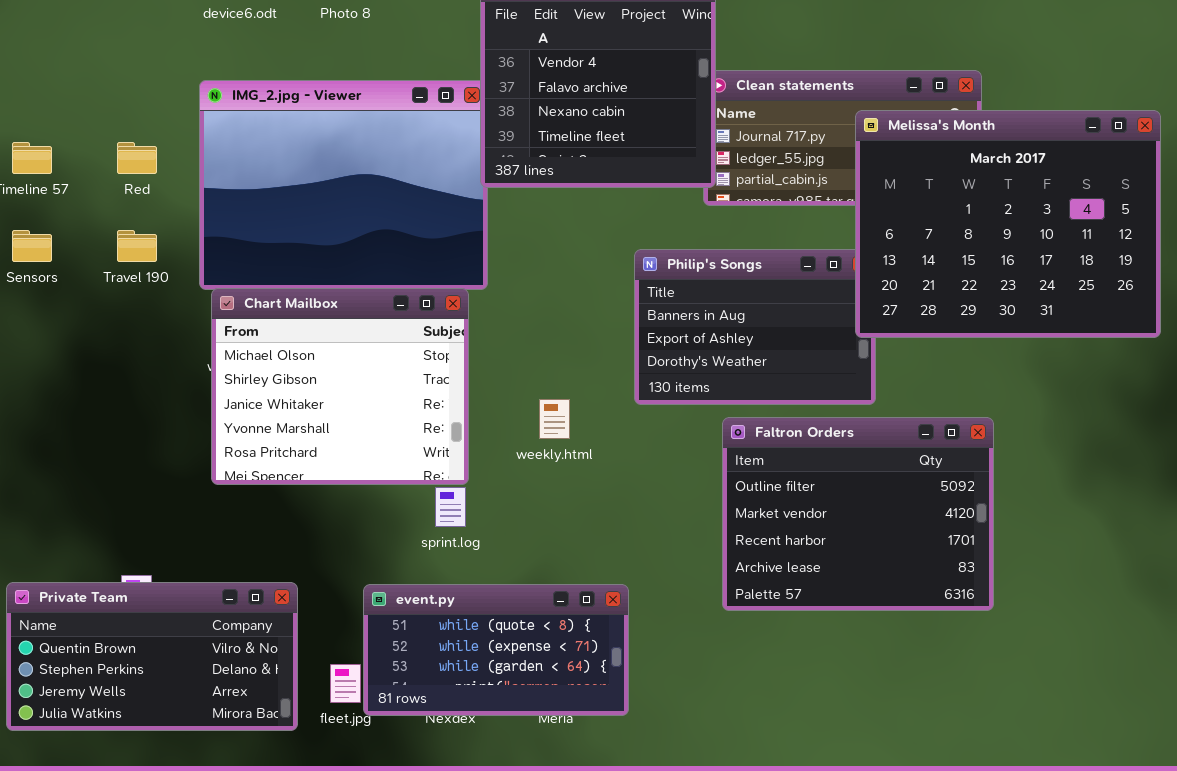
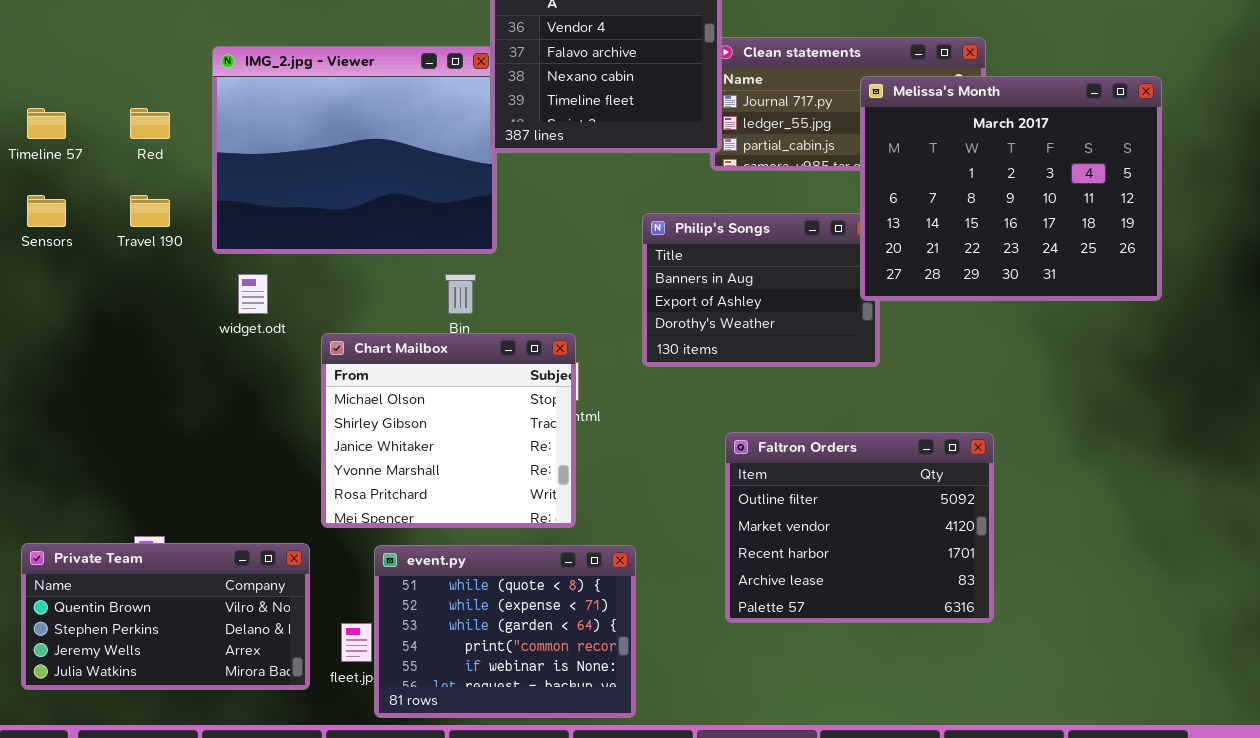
Chart Mailbox: [211,288,469,485] -> [321,333,576,528], moved
Faltron Orders: [722,417,994,611] -> [725,432,994,623], moved
event.py: [363,584,629,716] -> [374,545,636,718], resized

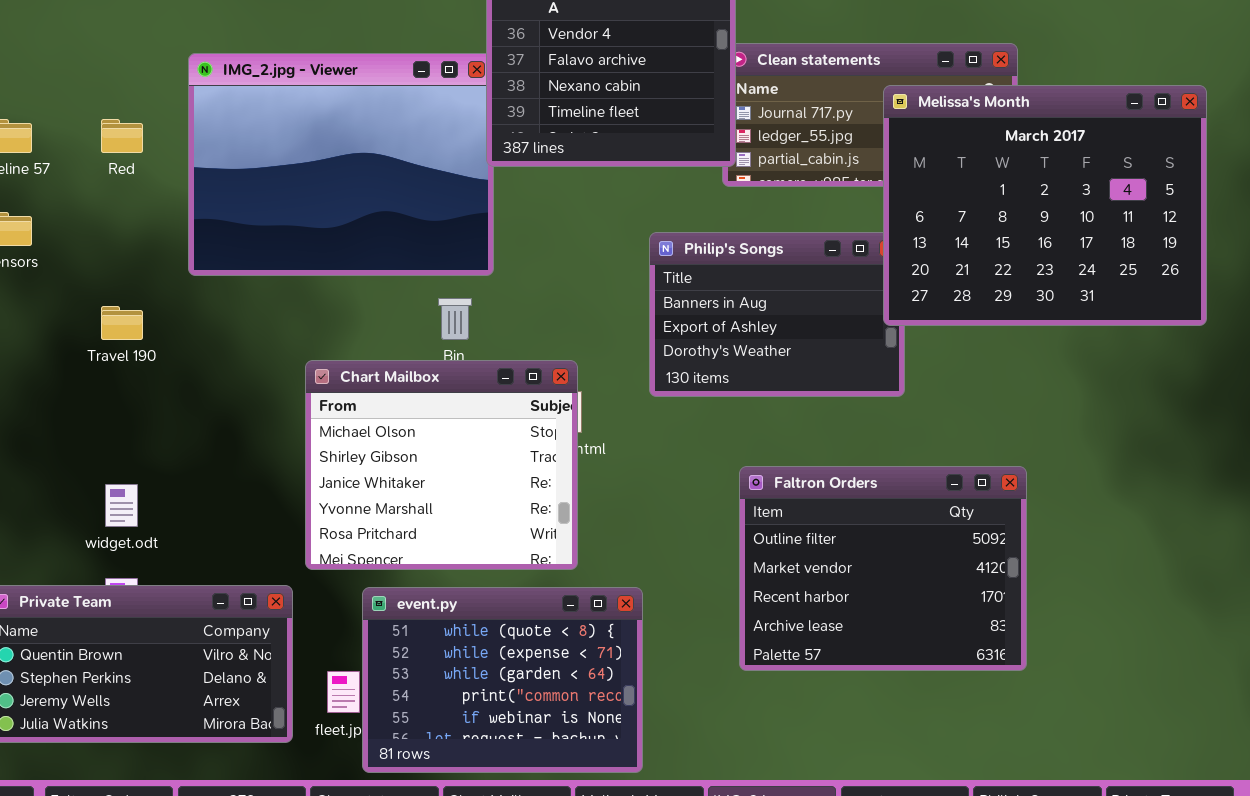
Travel 190: [130,195,170,227] -> [101,306,143,340], moved
widget.odt: [238,274,268,314] -> [105,484,138,527], moved

